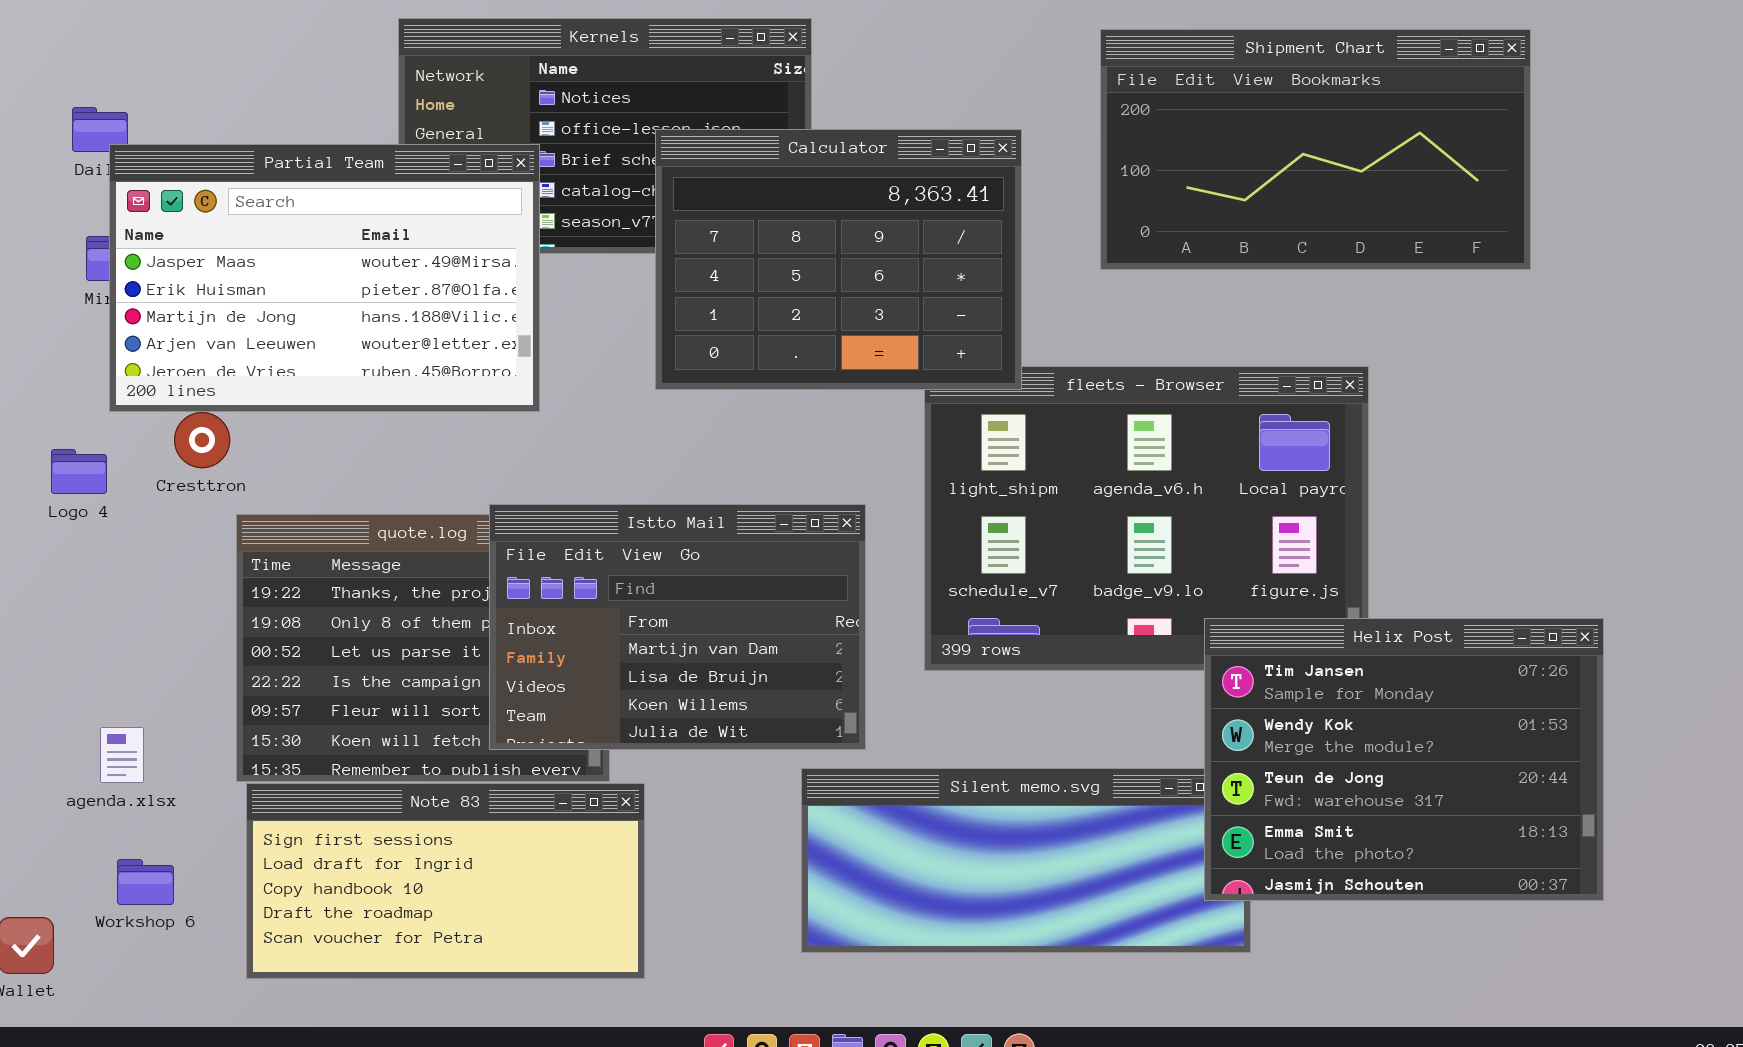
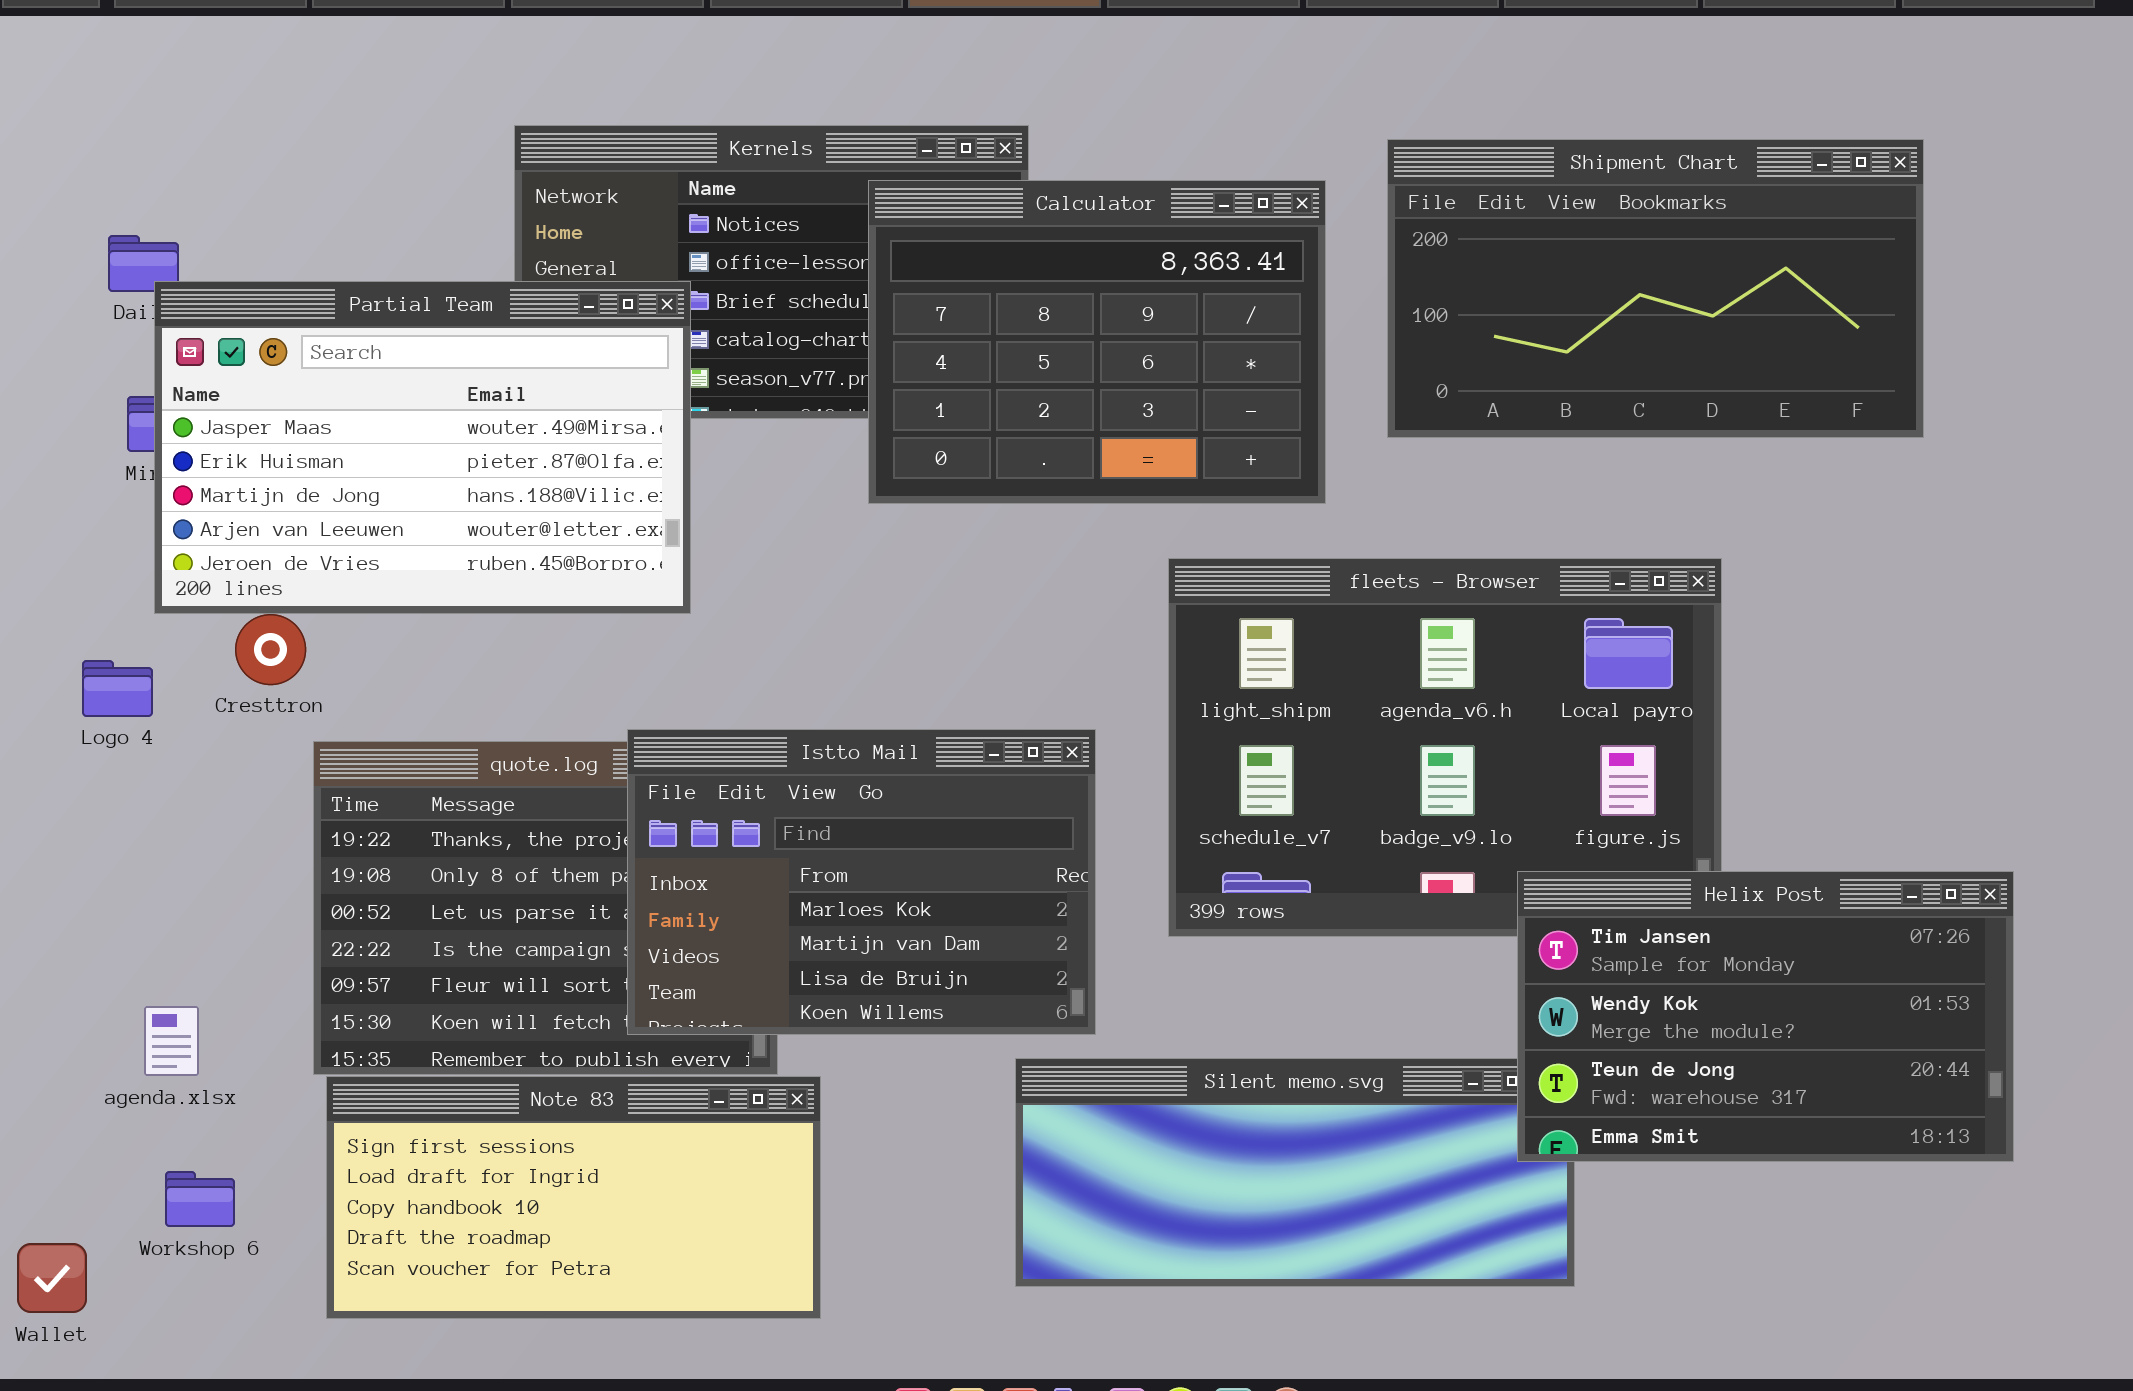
Calculator: [655,129,1022,390] -> [868,180,1326,504], moved
Istto Mail: [489,504,866,750] -> [627,729,1096,1035], scrolled up 1 row
Helix Post: [1204,618,1604,901] -> [1517,871,2014,1162], resized

